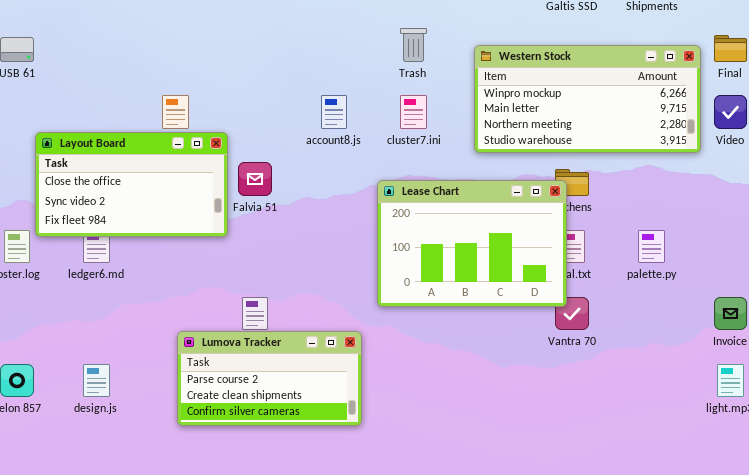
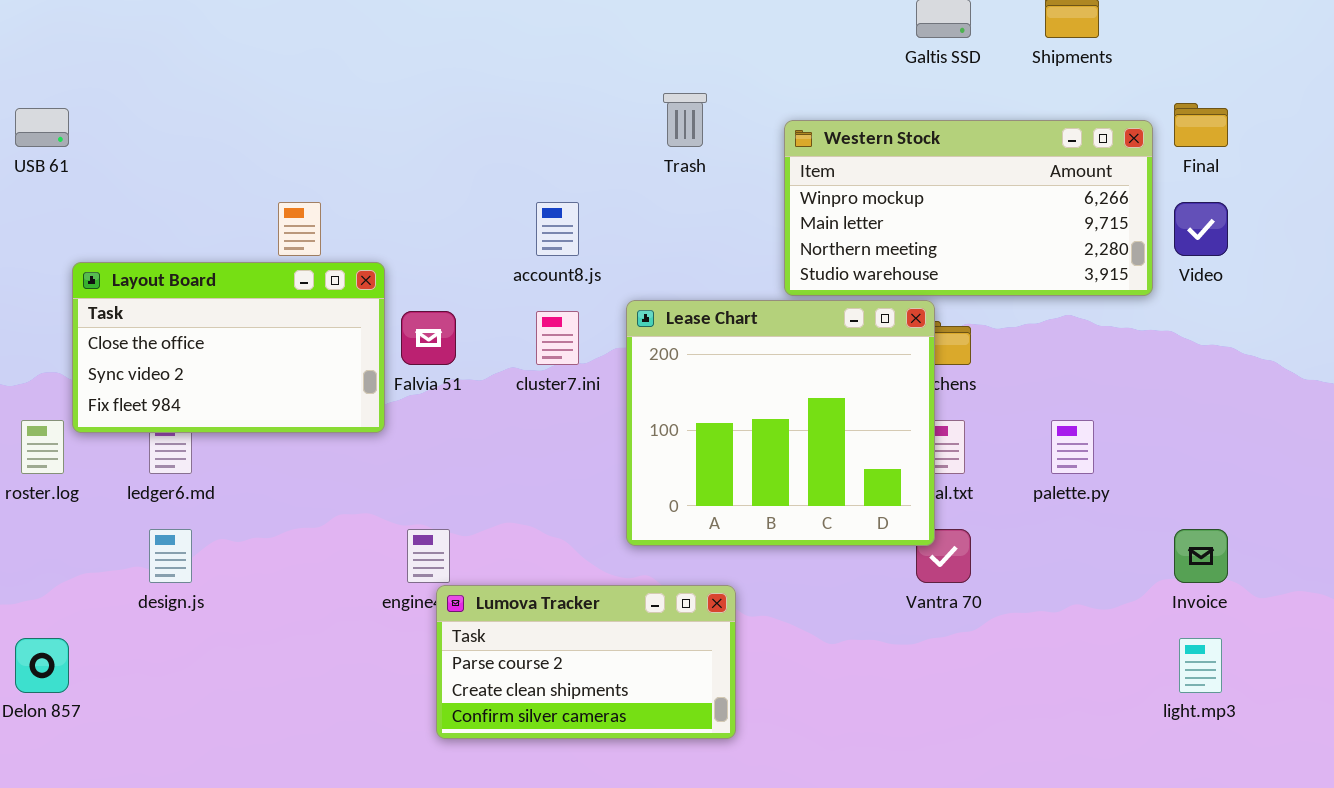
cluster7.ini: [400,95,427,129] -> [536,311,579,365], moved
Lease Chart: [377,180,567,307] -> [626,300,935,546], resized
Lumova Tracker: [177,331,362,426] -> [436,585,736,739], moved
design.js: [83,364,110,397] -> [149,529,192,583], moved

